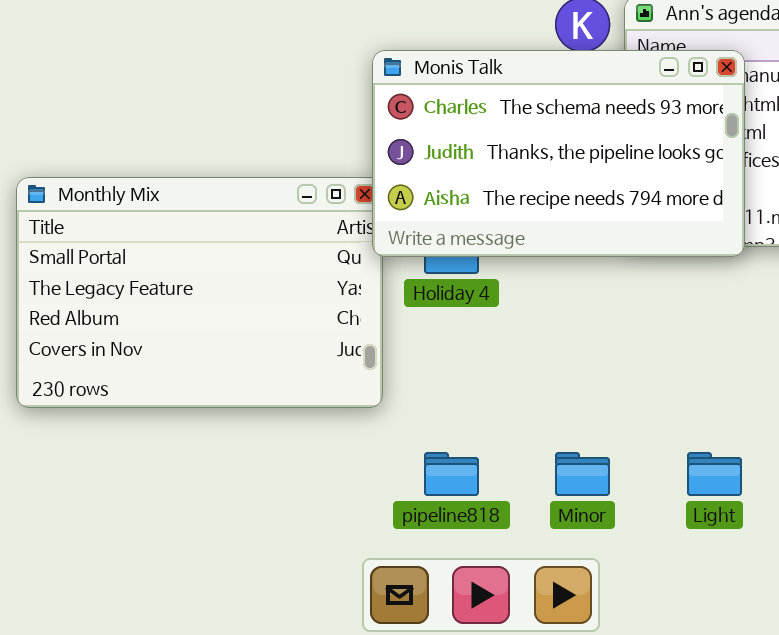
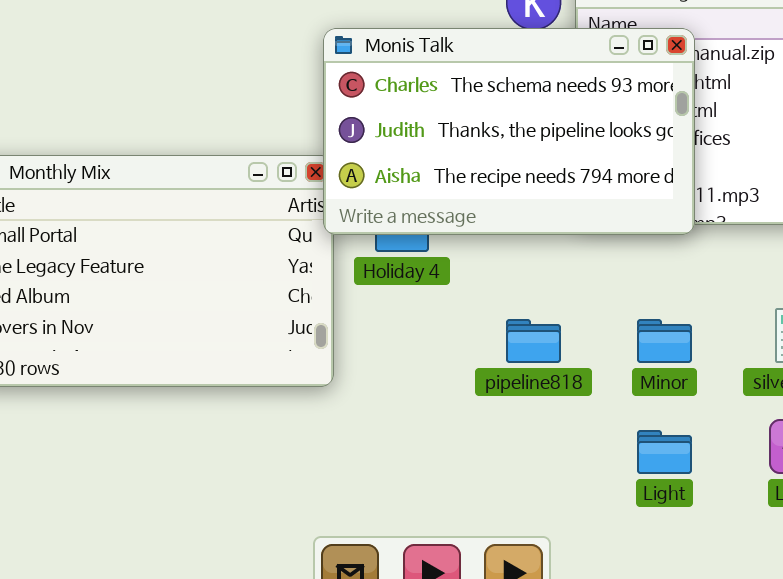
pipeline818: [424,452,479,496] -> [506,319,561,363], moved
Minor: [555,452,610,496] -> [637,319,692,363], moved

